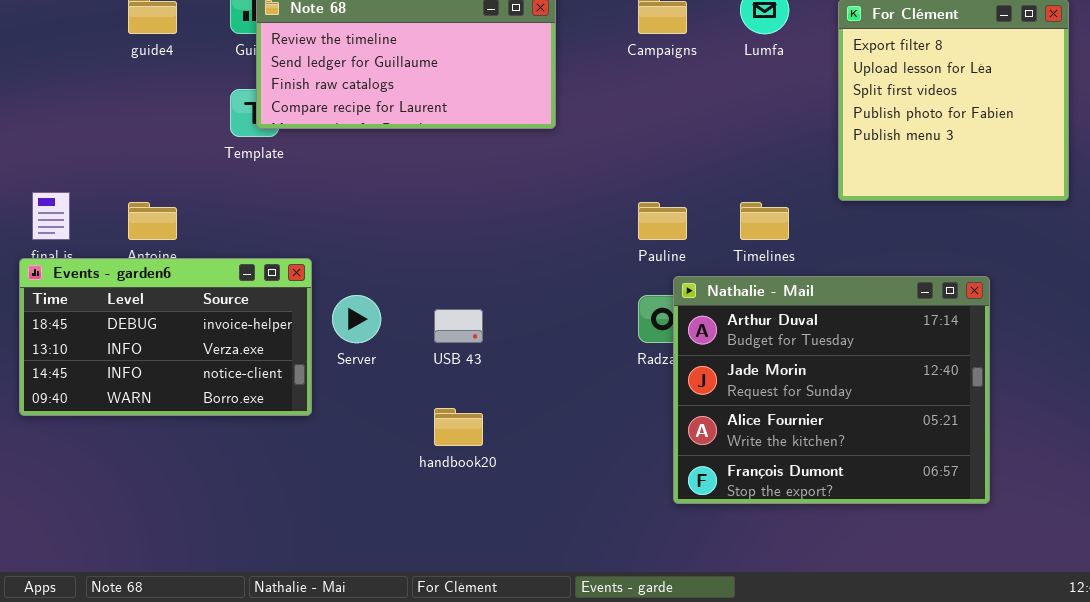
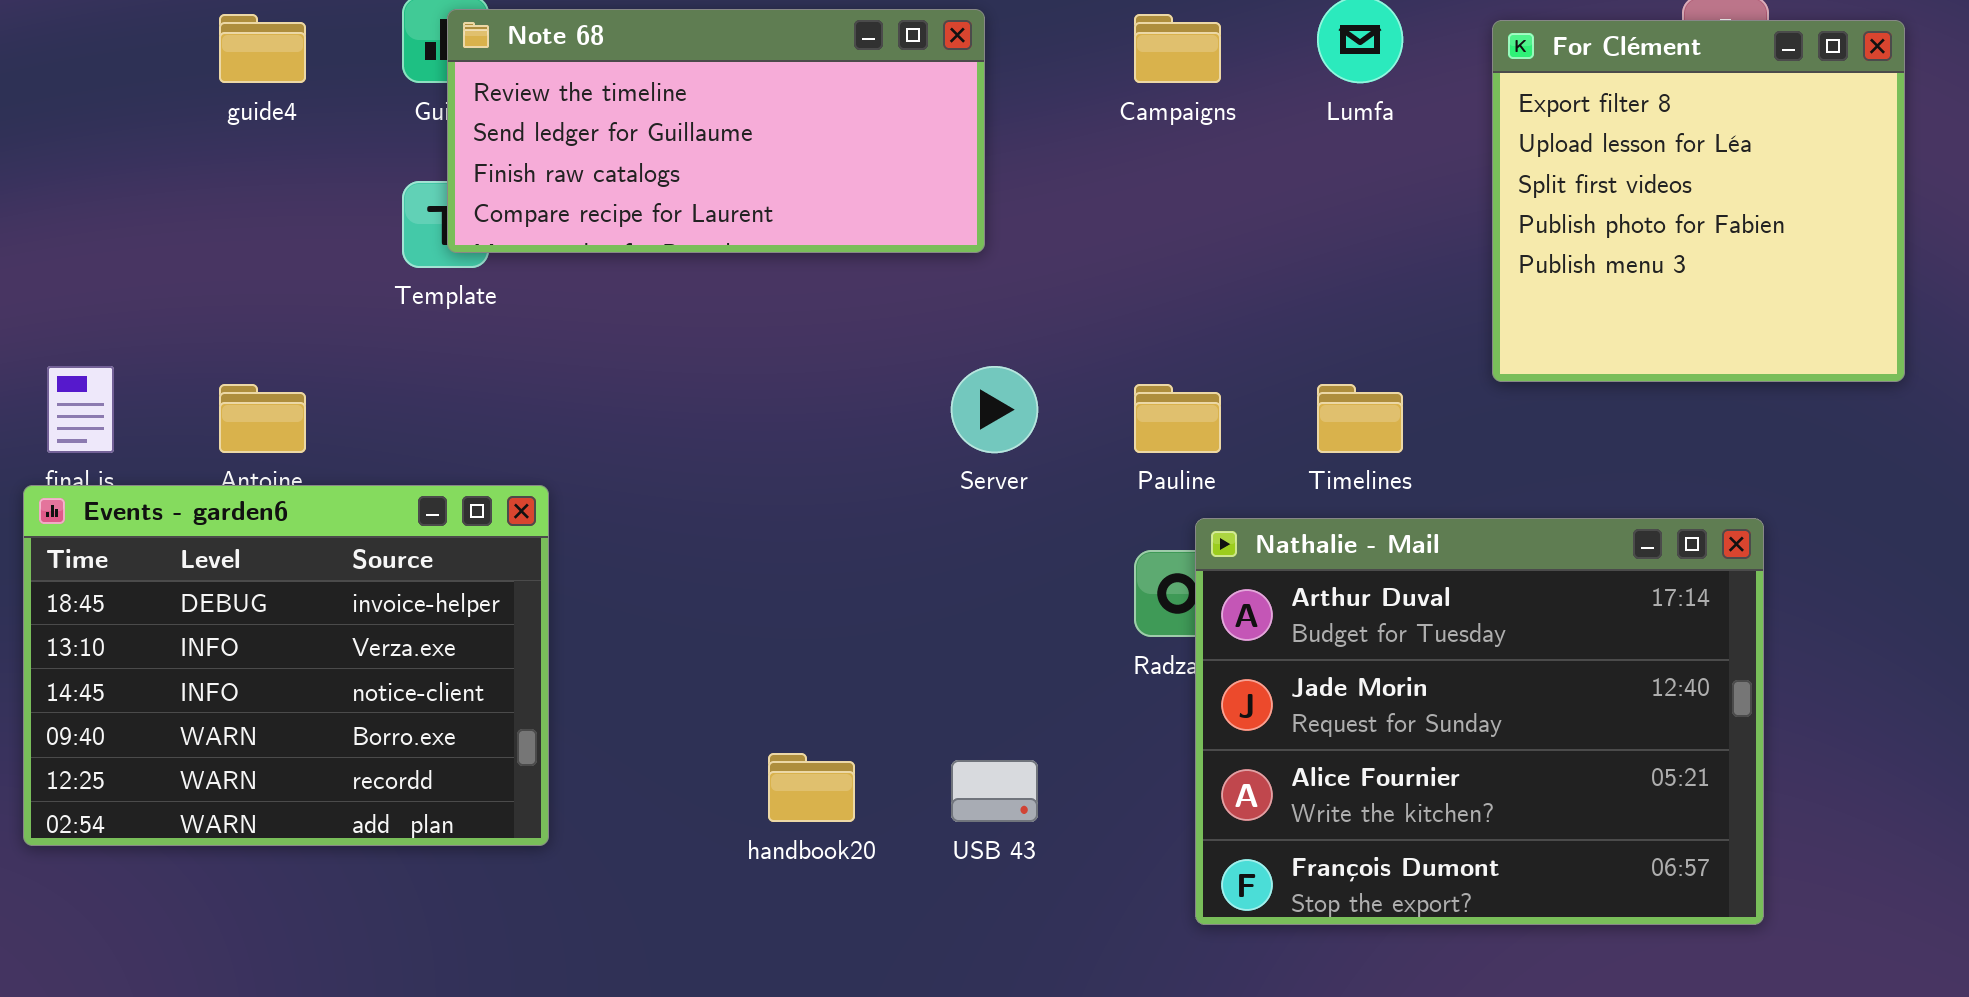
Events - garden6: [19,258,312,416] -> [23,485,549,846], resized
Server: [332,295,381,343] -> [951,366,1038,453], moved
USB 43: [434,309,483,343] -> [951,760,1038,822], moved

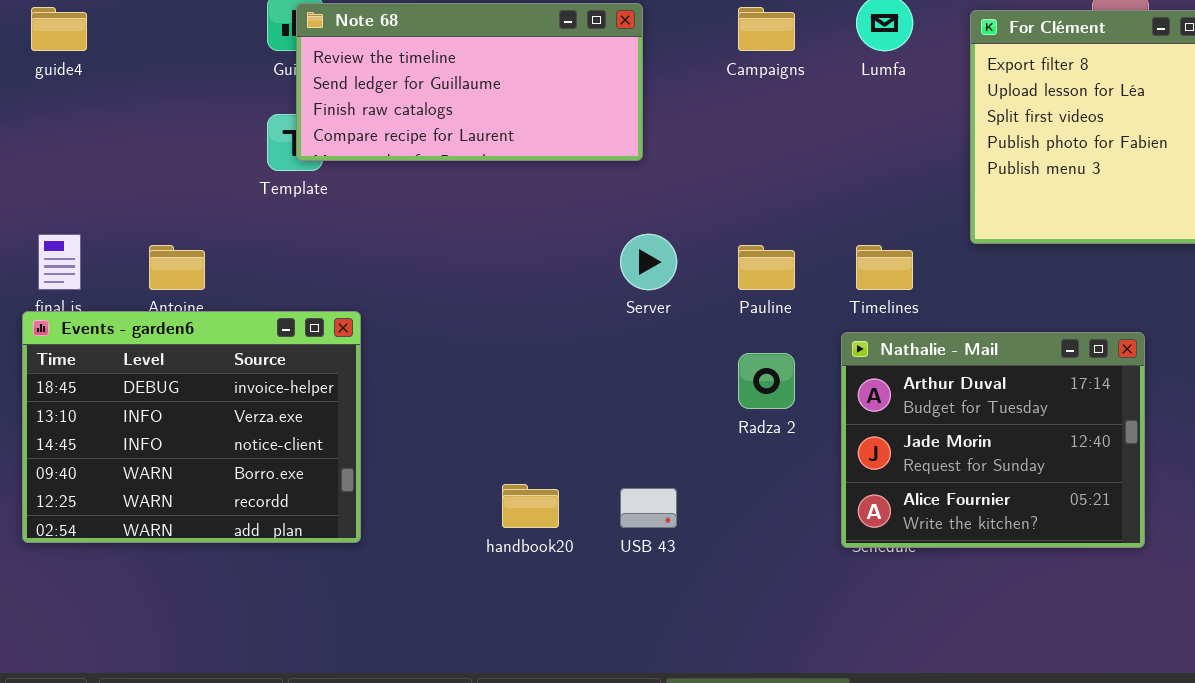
guide4: [219,14,306,83] -> [31,7,87,51], moved
Nathalie - Mail: [1195,518,1764,925] -> [841,332,1145,548], resized

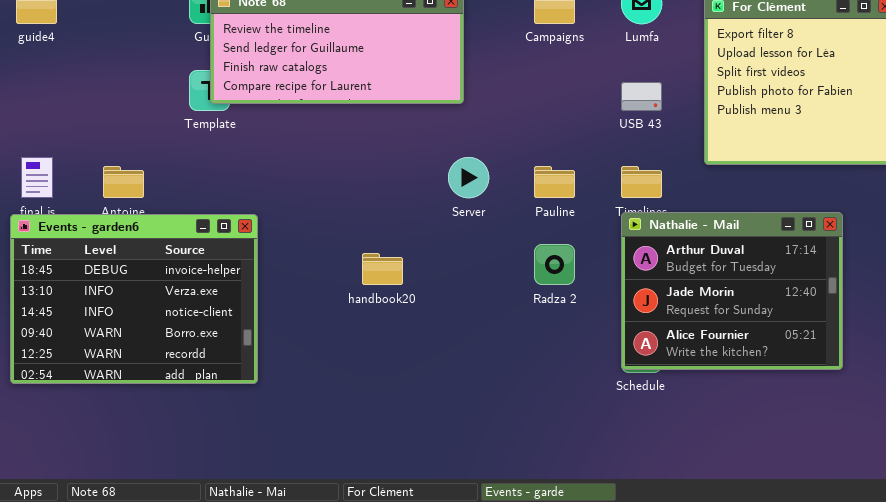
Nathalie - Mail: [841,332,1145,548] -> [621,212,843,370], moved
handbook20: [502,484,559,528] -> [362,253,403,285], moved
USB 43: [620,488,677,528] -> [621,82,662,111], moved

